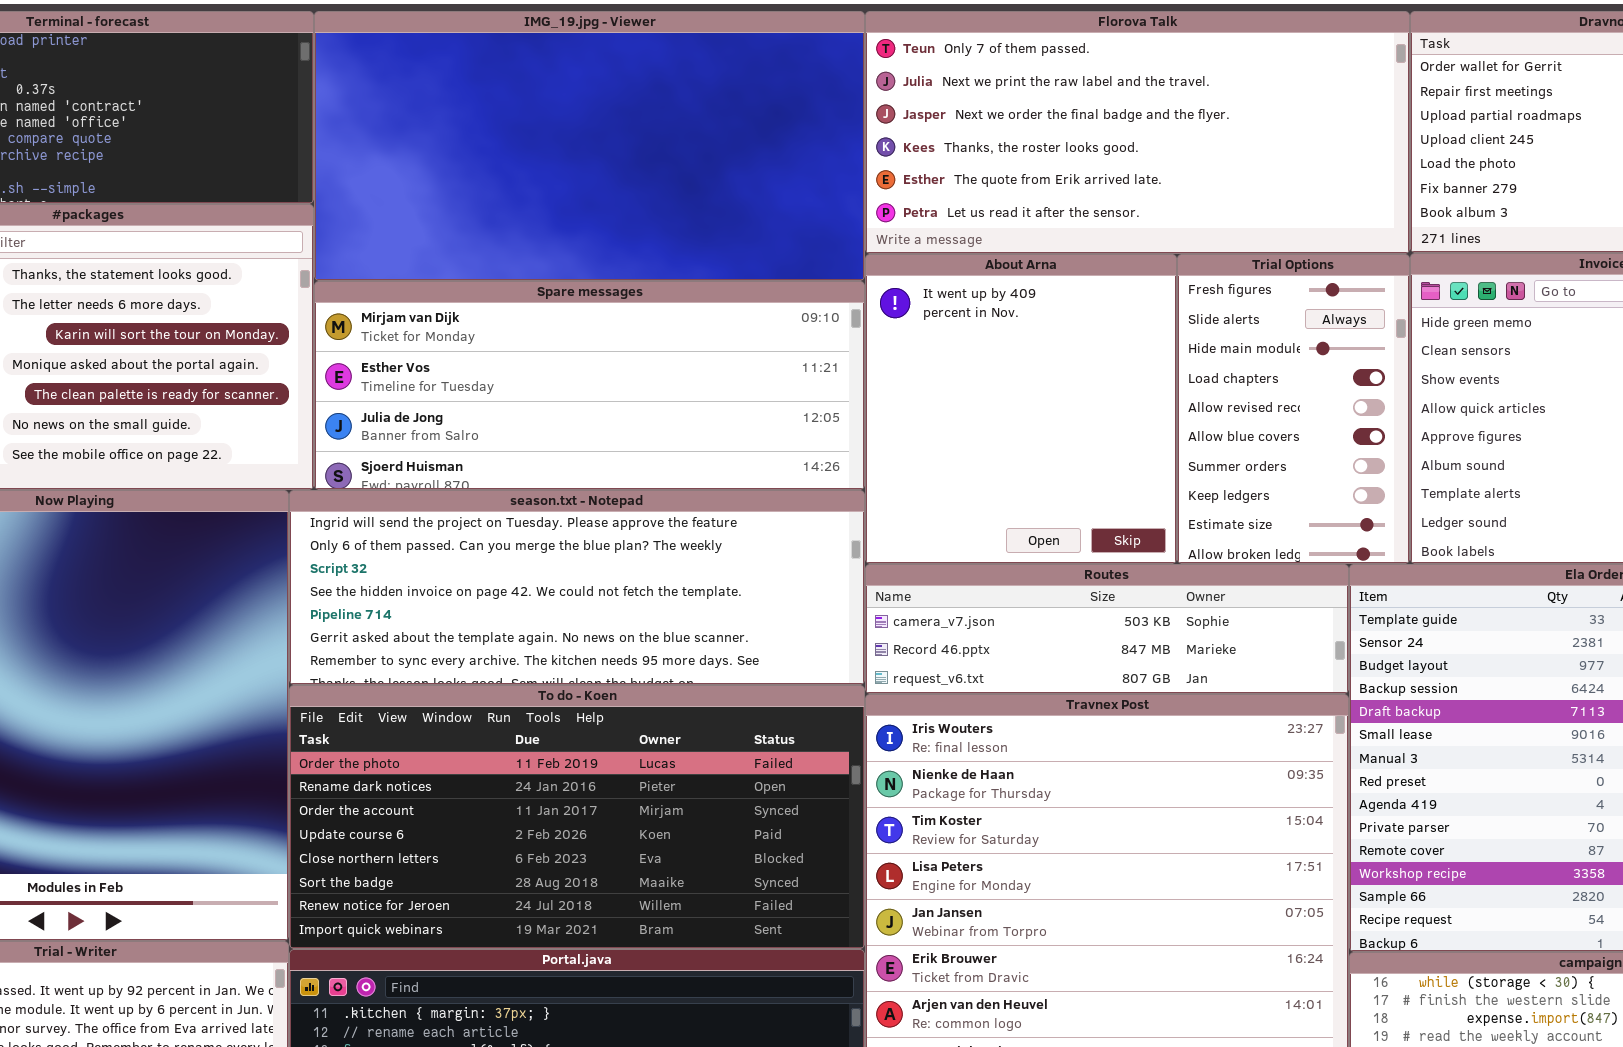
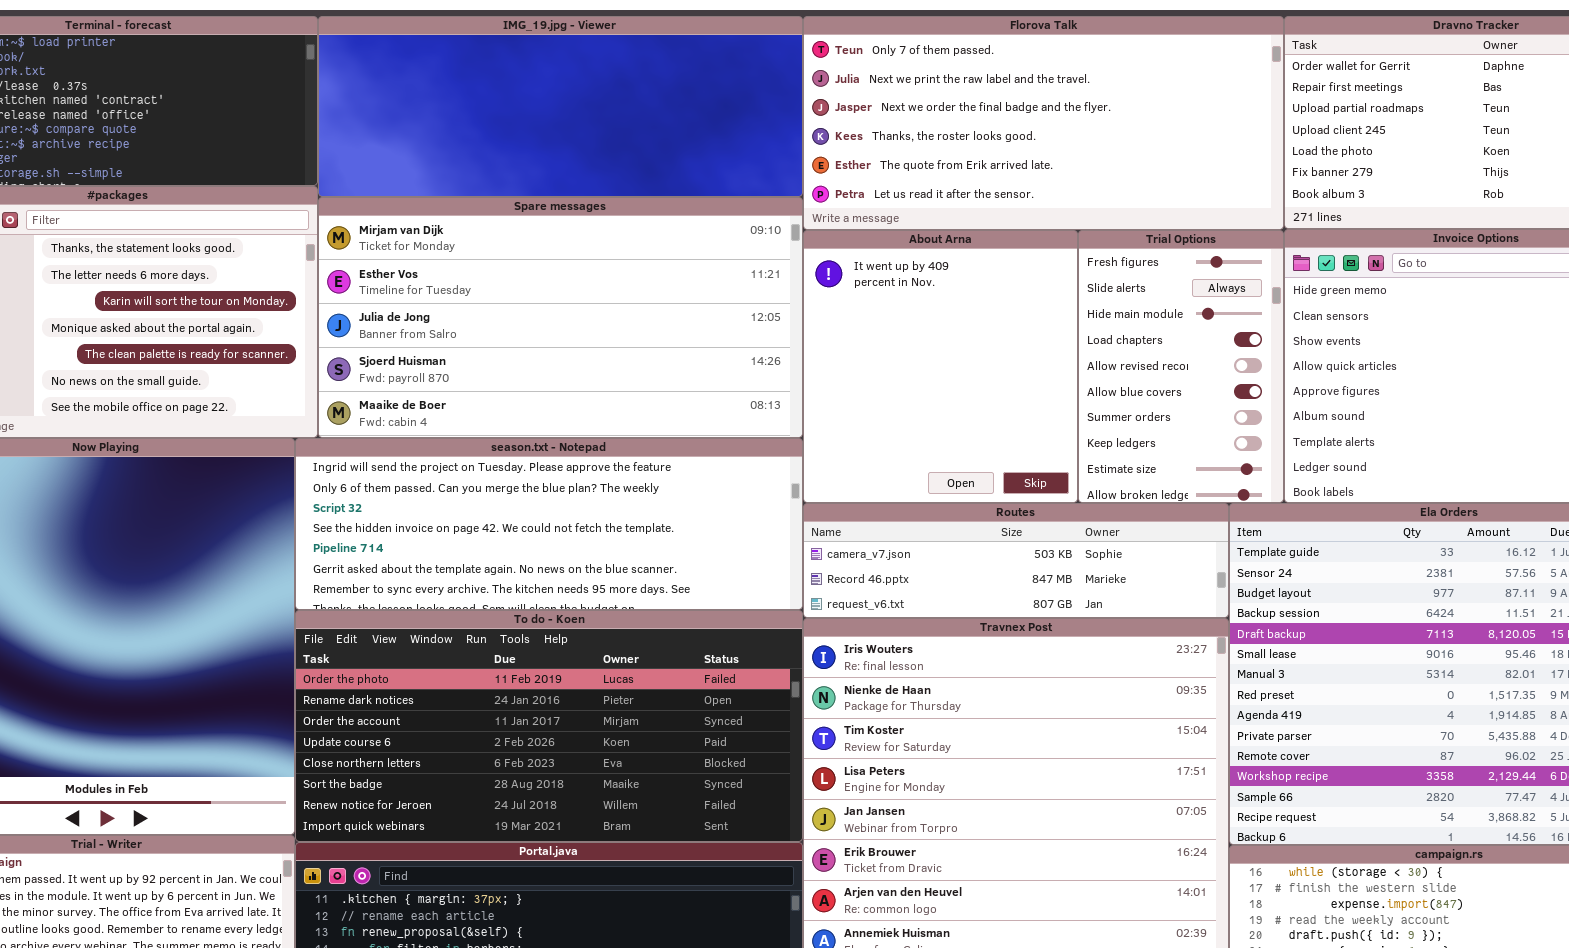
IMG_19.jpg - Viewer: [314,11,865,281] -> [318,16,803,197], resized
Spare messages: [314,281,865,490] -> [318,197,803,438], resized

